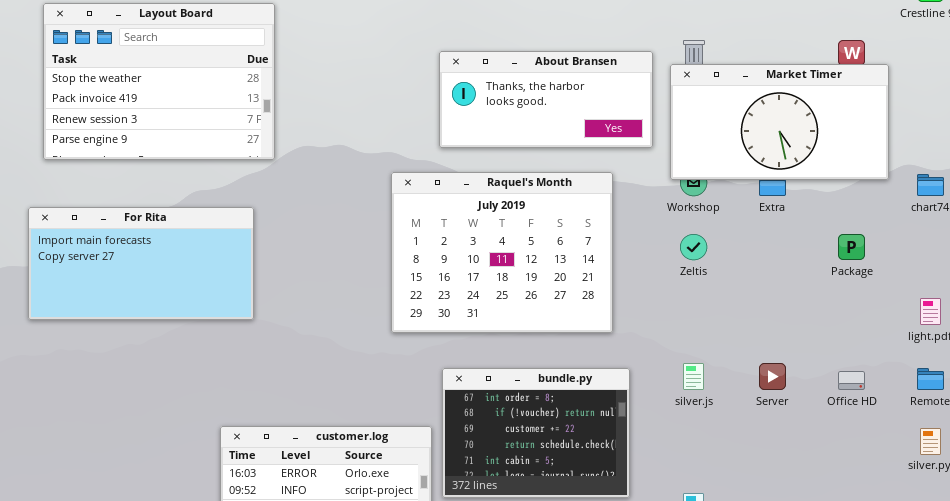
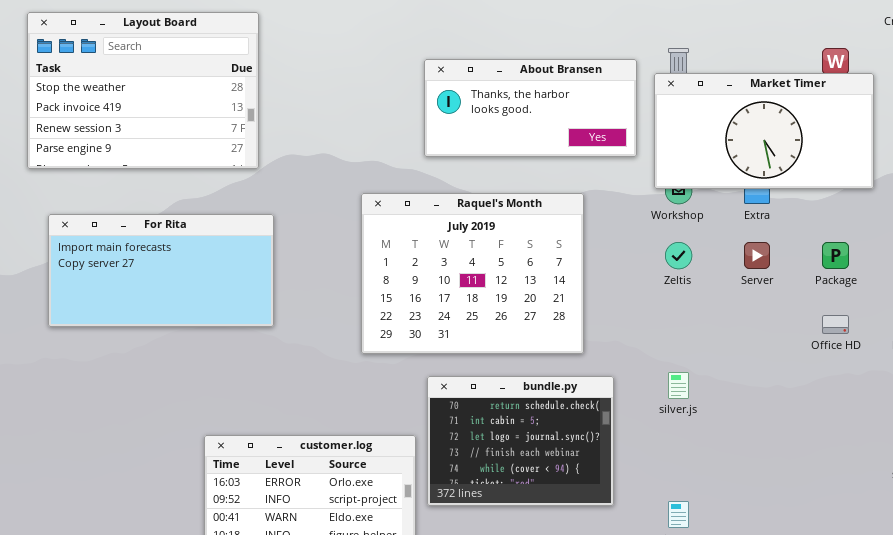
Raquel's Month: [391,172,613,333] -> [361,193,584,354], moved
For Rita: [28,207,254,320] -> [48,214,274,327], moved
Server: [759,363,786,390] -> [744,242,770,269], moved
bundle.py: [442,368,630,498] -> [427,376,614,506], scrolled down 3 rows
Office HD: [838,371,865,390] -> [822,315,849,334], moved

